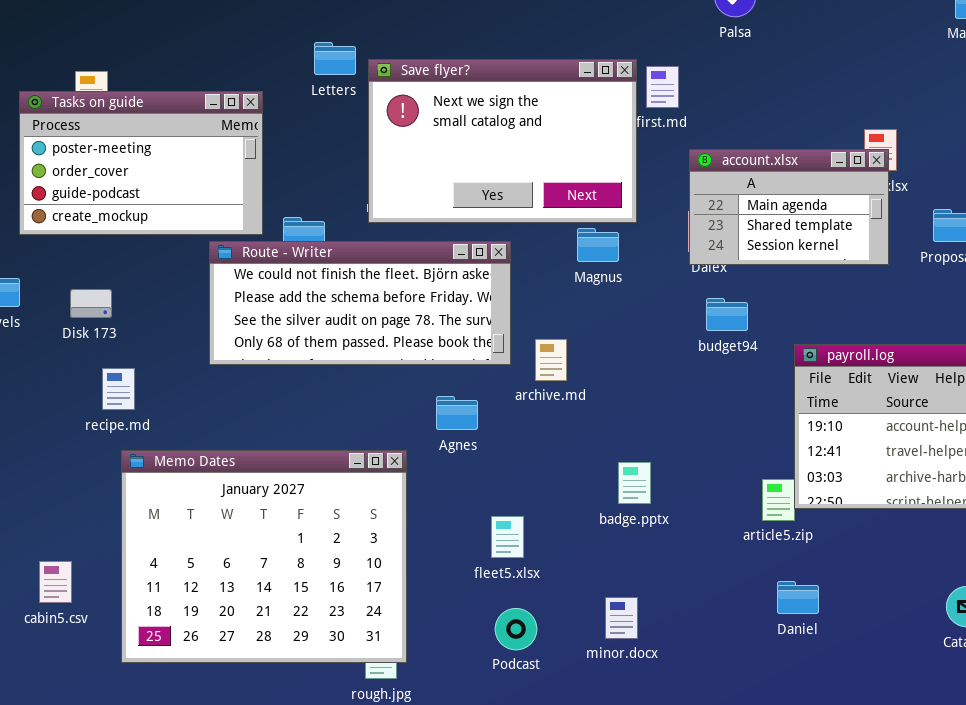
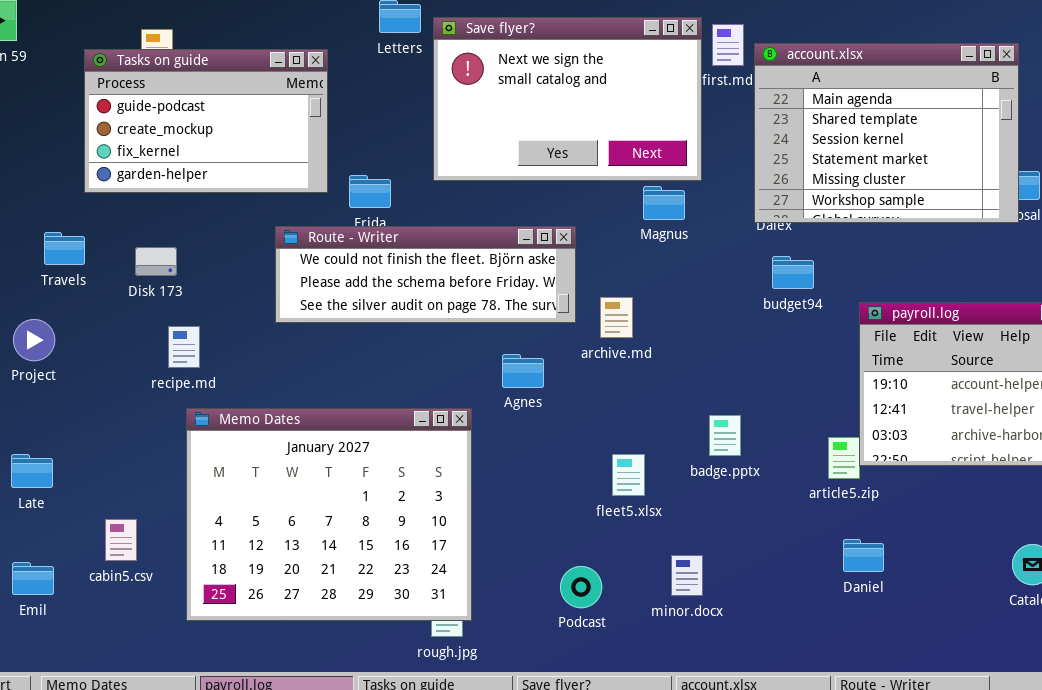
Tasks on guide: [19,91,263,235] -> [84,49,328,193], scrolled down 2 rows
account.xlsx: [689,149,889,265] -> [754,43,1019,223], resized
Route - Writer: [209,241,511,365] -> [275,226,576,323], resized
badge.pptx: [618,462,651,504] -> [709,415,741,456], moved
fleet5.xlsx: [491,516,524,558] -> [612,454,645,496], moved

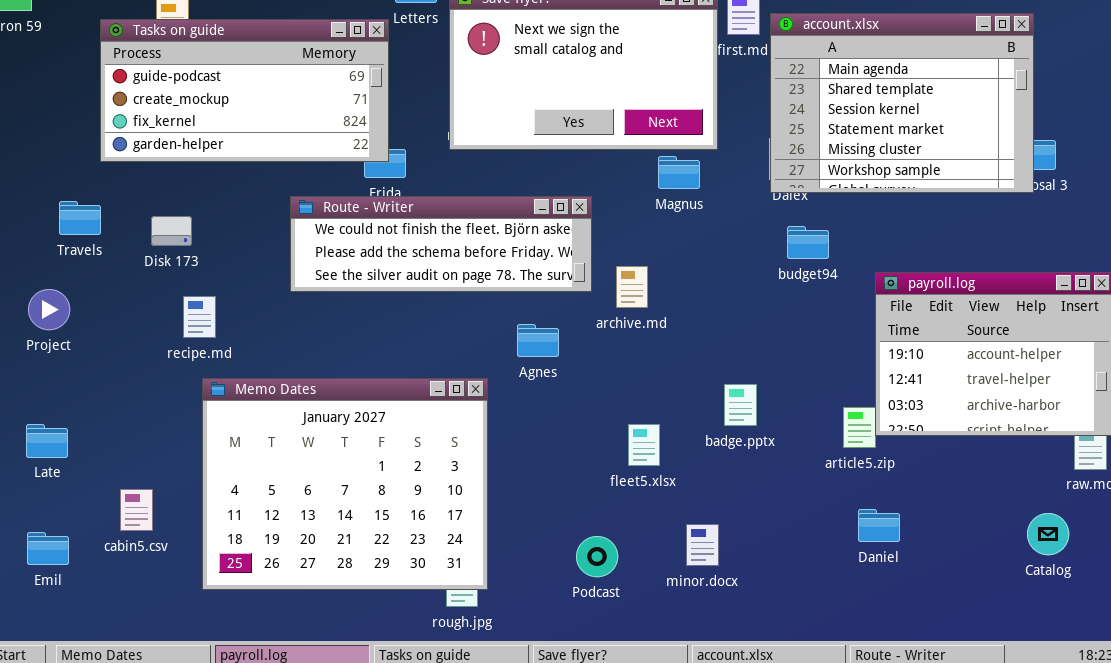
Tasks on guide: [84,49,328,193] -> [100,19,389,162], resized

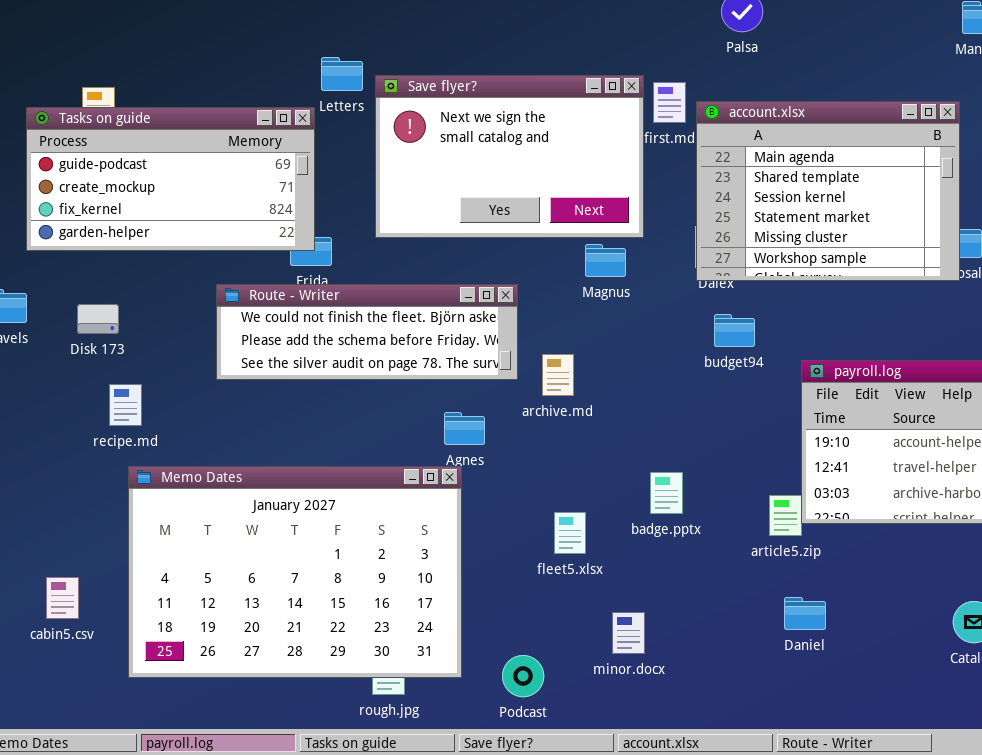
Memo Dates: [202,378,488,590] -> [128,466,462,678], resized
Podcast: [576,536,618,577] -> [502,655,544,697], moved

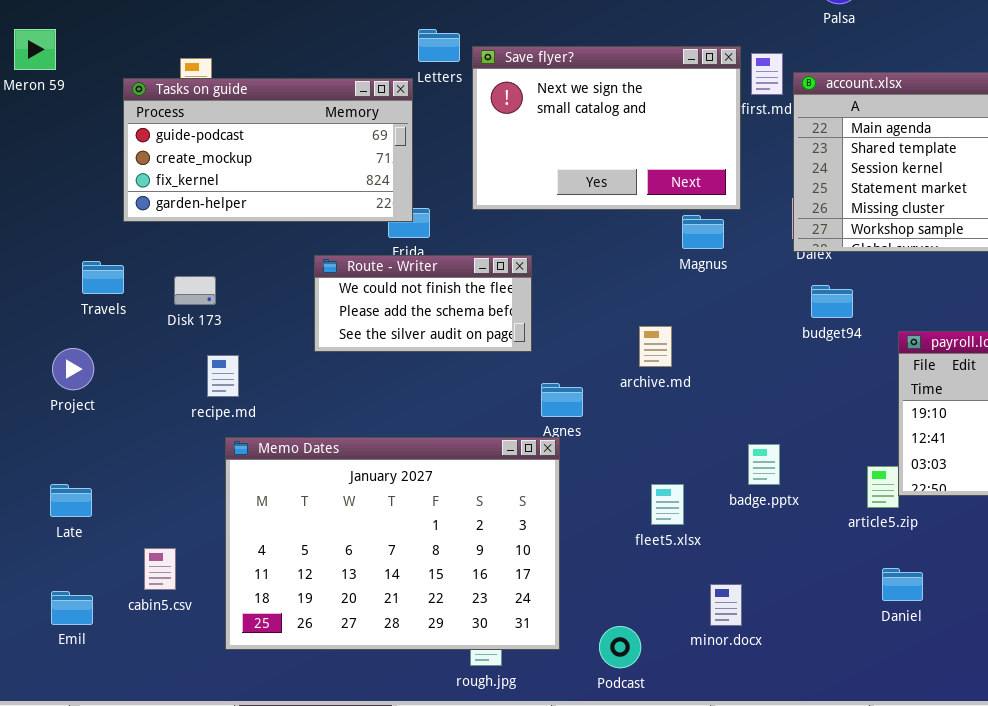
Route - Writer: [216,284,518,380] -> [314,255,532,352], resized

